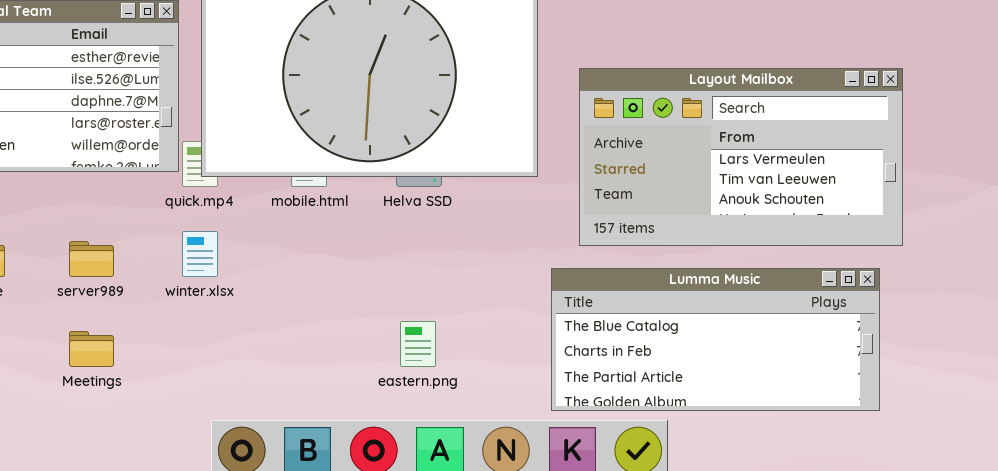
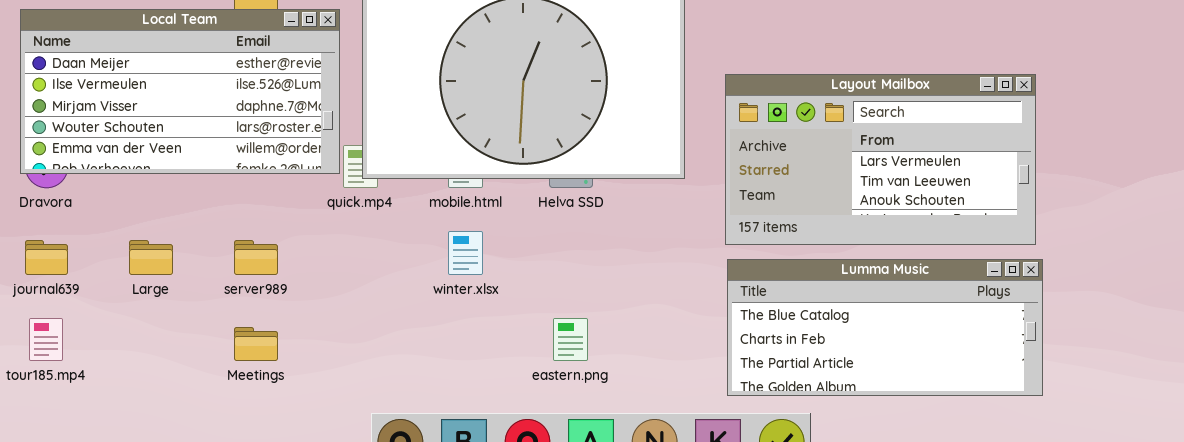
winter.xlsx: [182,231,218,277] -> [448,231,483,275], moved
Lumma Music: [551,268,880,411] -> [727,259,1043,396], moved

